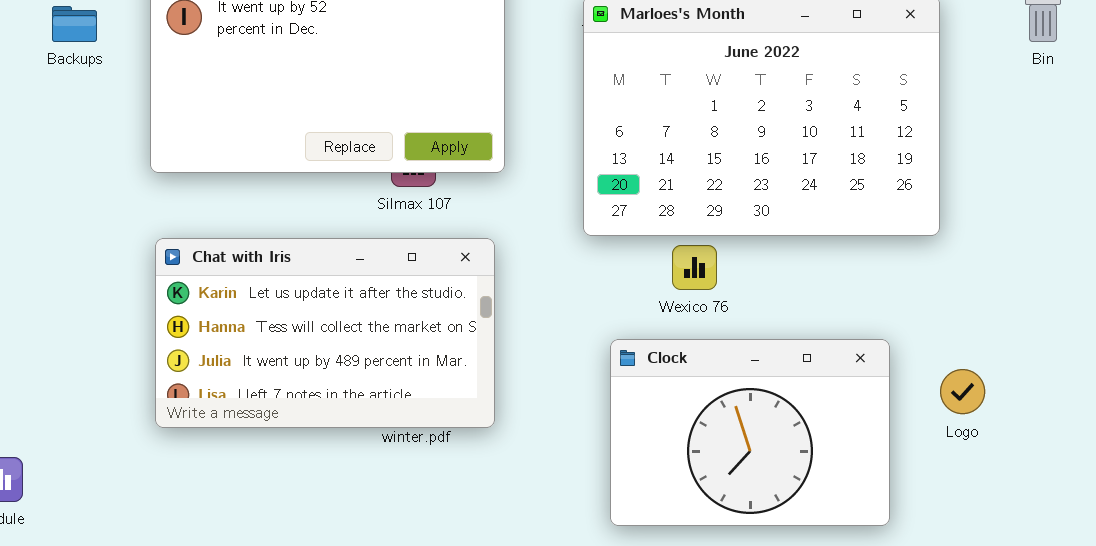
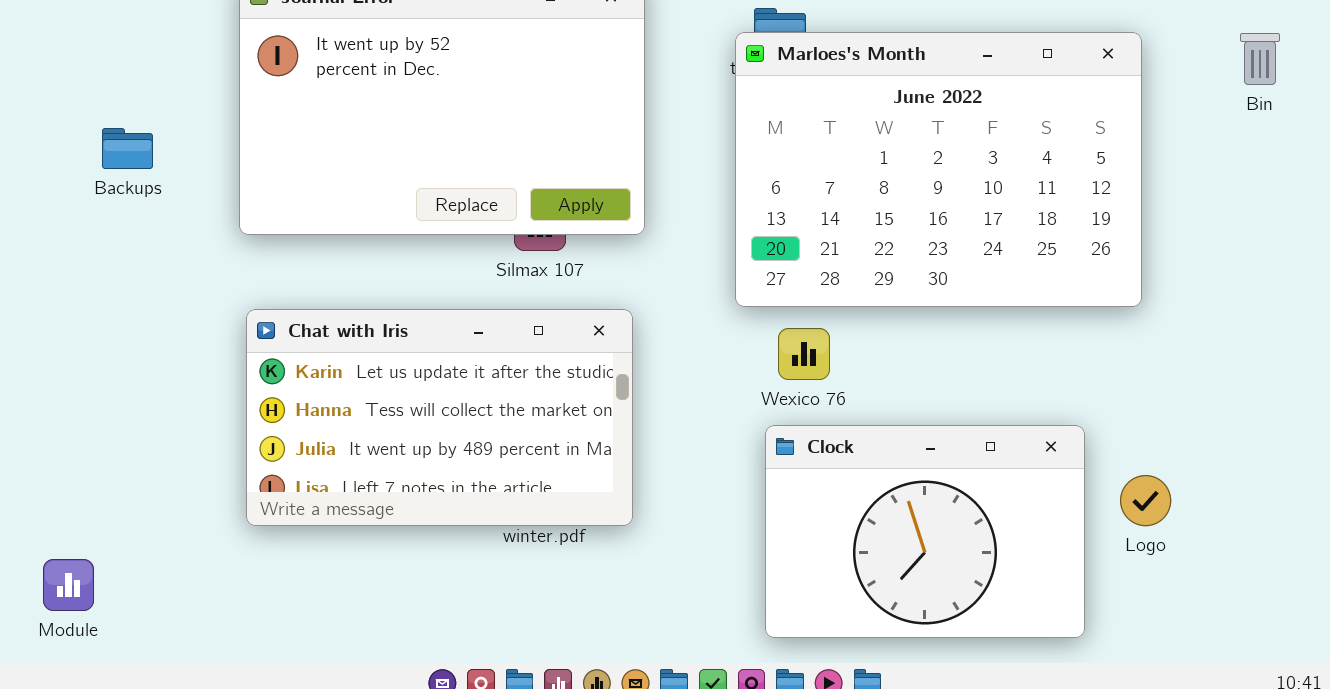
Backups: [52,6,97,42] -> [102,128,153,169], moved
Wexico 76: [672,245,717,290] -> [778,328,830,380], moved
Logo: [940,369,985,414] -> [1120,475,1171,526], moved

